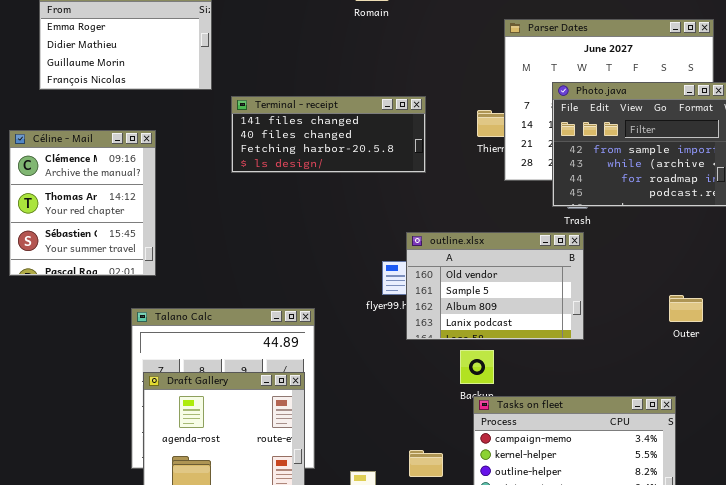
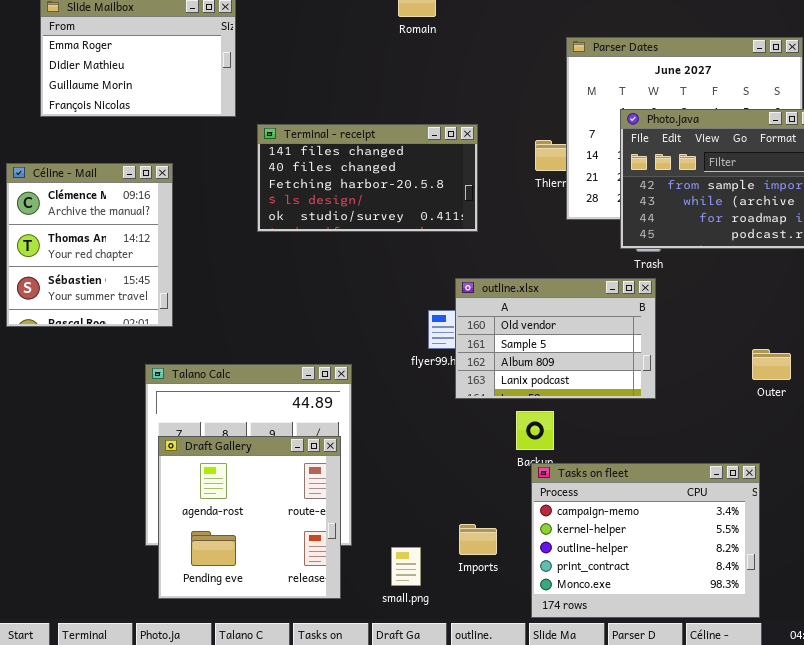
Terminal - receipt: [231,96,426,173] -> [257,124,478,232], resized

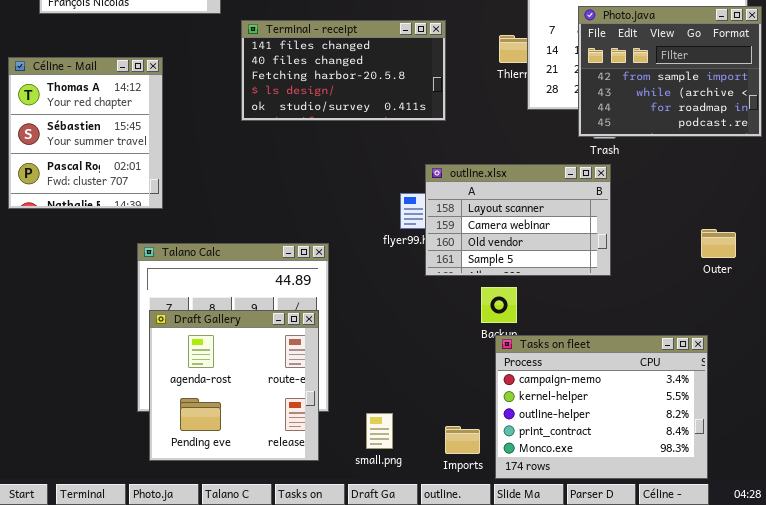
Céline - Mail: [6,163,173,327] -> [8,57,163,209], scrolled down 1 row
outline.xlsx: [455,278,656,399] -> [425,164,611,276], scrolled up 2 rows
Imports: [459,524,497,555] -> [445,426,480,454], moved

